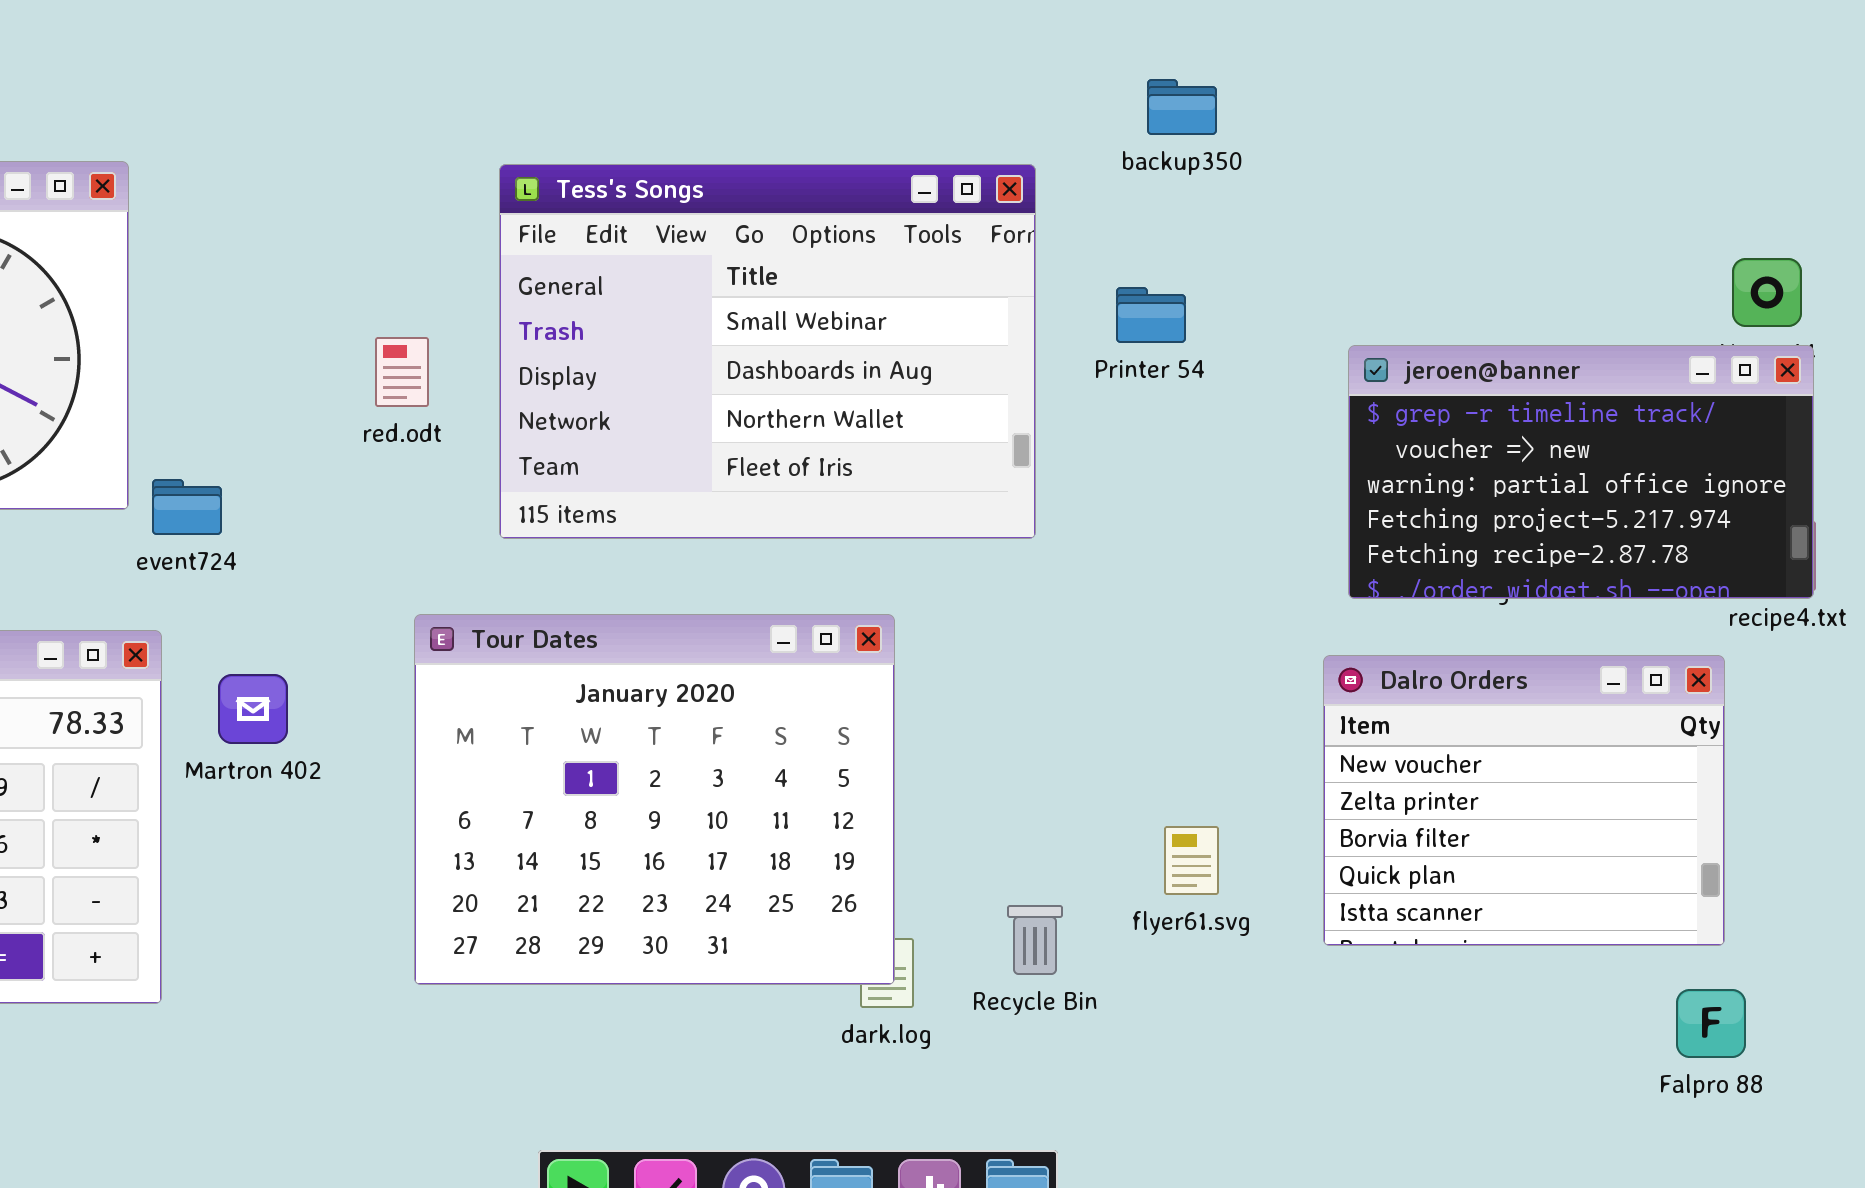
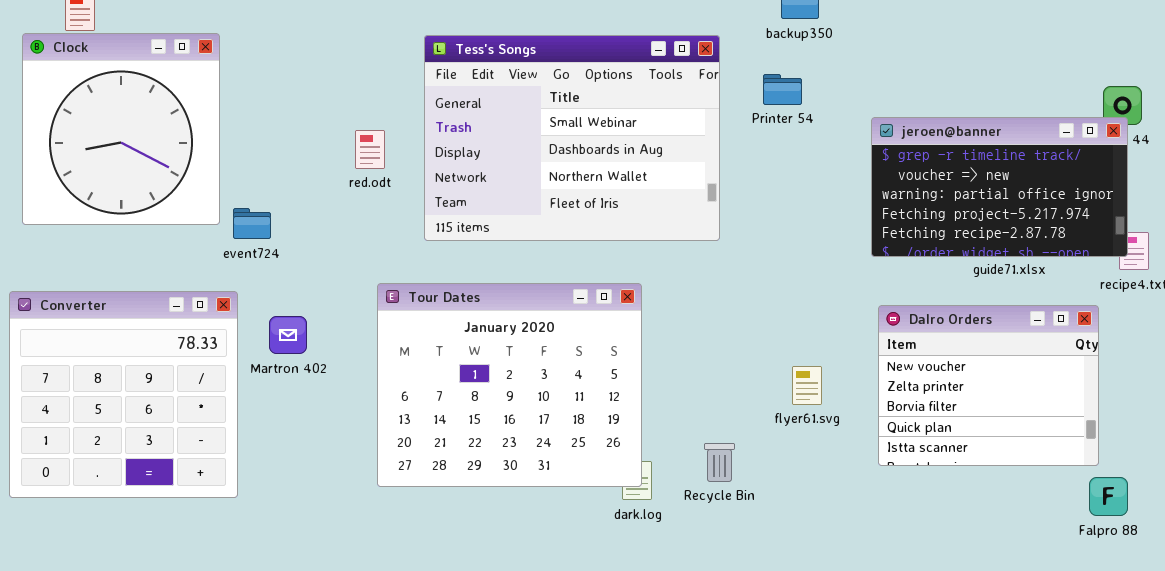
Printer 54: [1116,287,1186,343] -> [763,74,802,105], moved
jeroen@banner: [1348,345,1814,599] -> [871,117,1128,257], moved
flyer61.svg: [1164,826,1219,895] -> [792,366,822,405], moved
Falpro 88: [1676,989,1746,1058] -> [1089,477,1128,516], moved

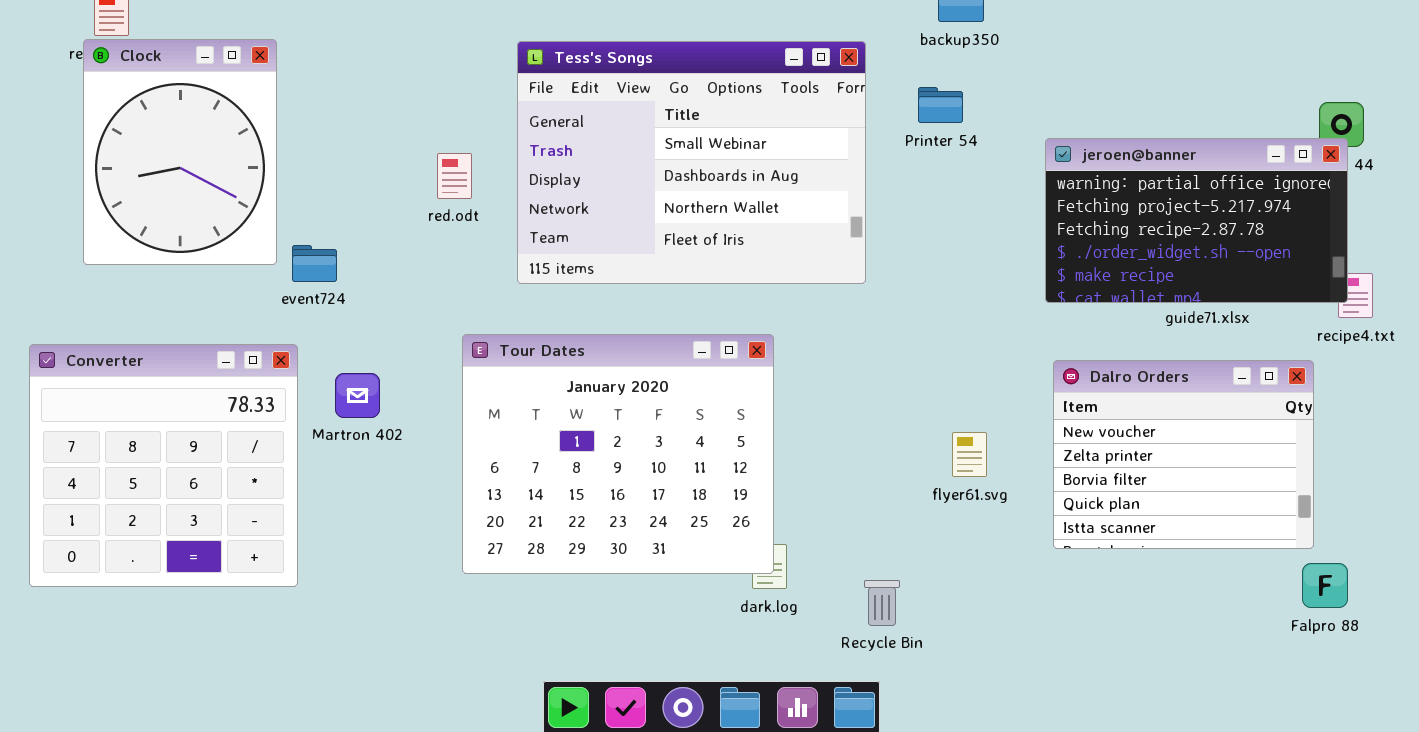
Clock: [22,33,220,225] -> [83,39,277,265], resized
jeroen@banner: [871,117,1128,257] -> [1045,138,1348,303], scrolled down 2 rows
Recycle Bin: [704,443,735,482] -> [864,580,900,626], moved

